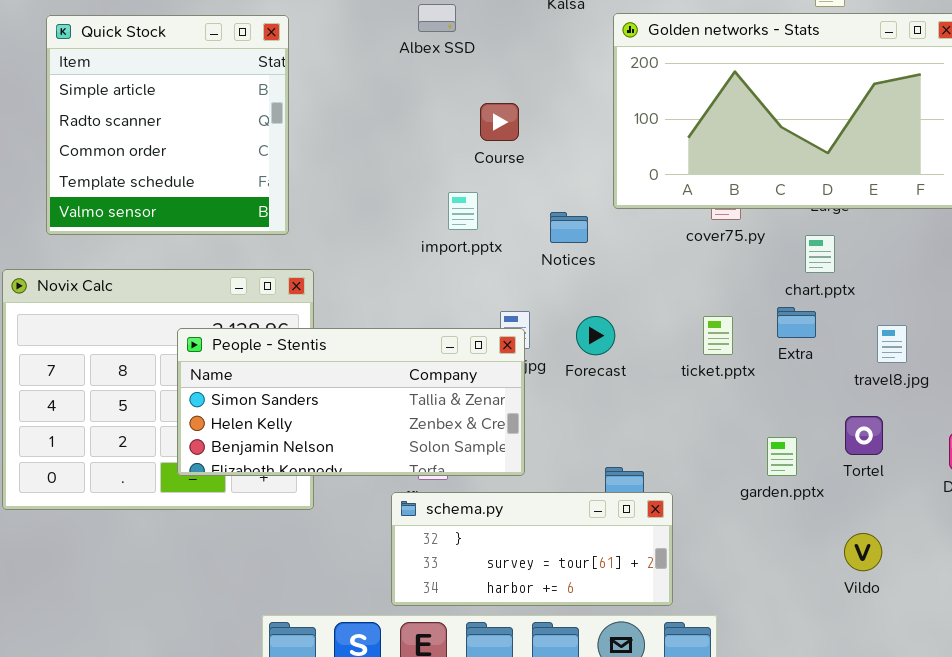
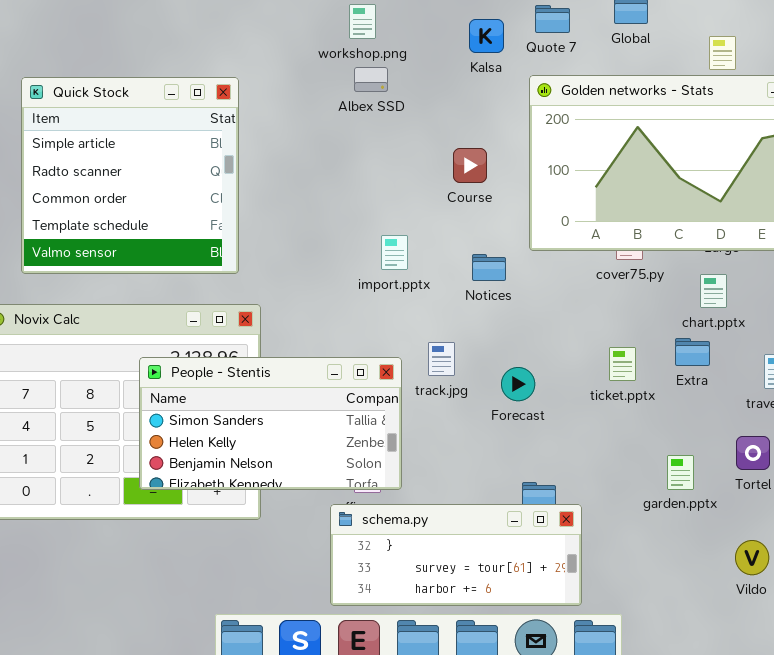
Course: [480,103,519,141] -> [453,148,487,183], moved
Forecast: [576,316,615,355] -> [501,367,535,401], moved
People - Stentis: [177,328,525,476] -> [139,357,402,490], resized

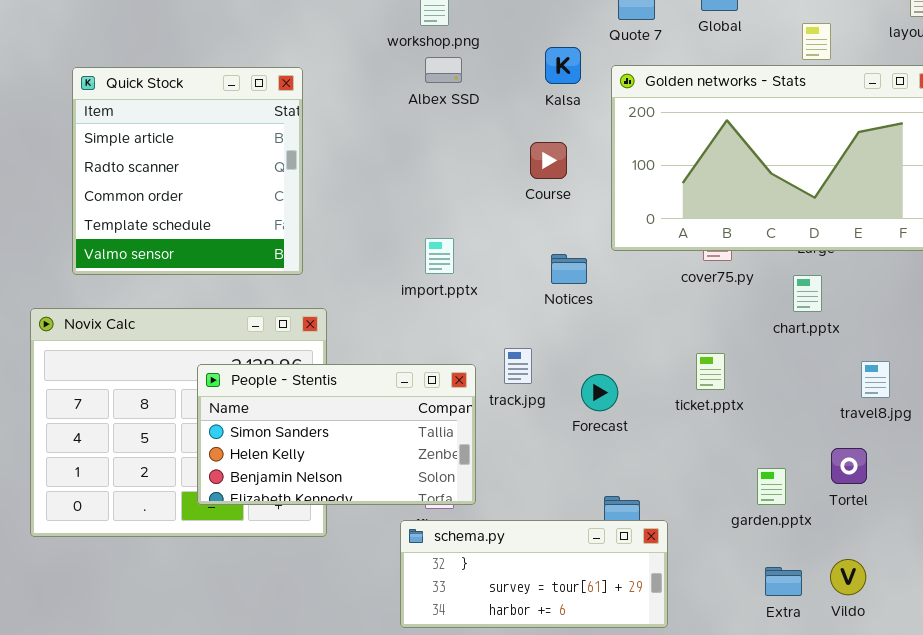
Kalsa: [469,19,504,53] -> [545,47,581,84], moved
import.pptx: [381,235,408,270] -> [425,238,454,274], moved
Extra: [675,338,710,366] -> [765,567,802,596], moved

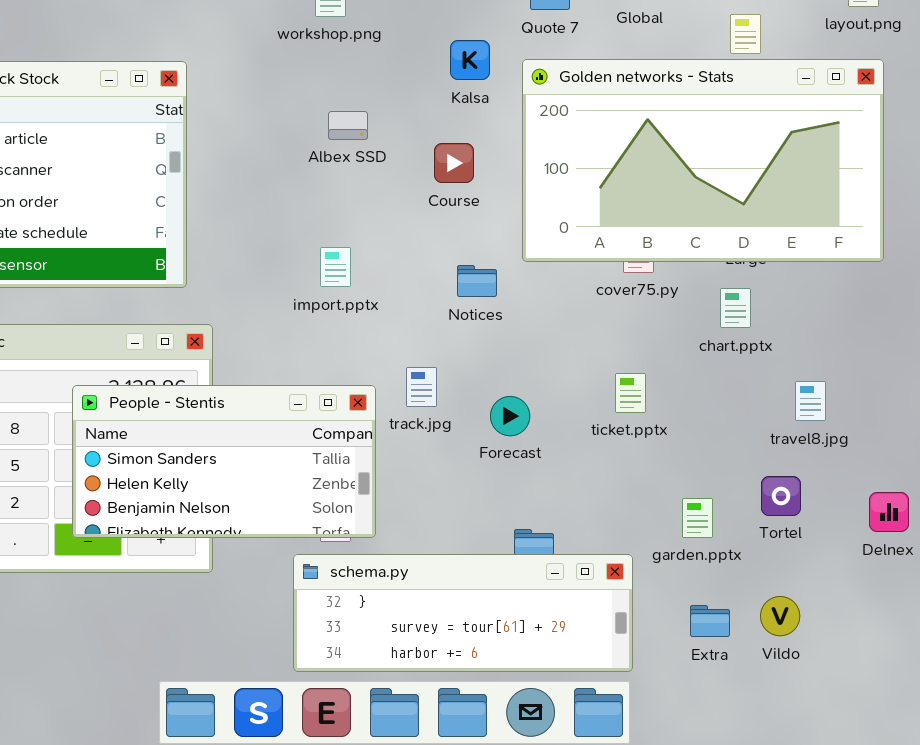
Albex SSD: [425,57,462,83] -> [328,111,368,140], moved
schema.py: [400,520,668,628] -> [293,554,633,672], resized

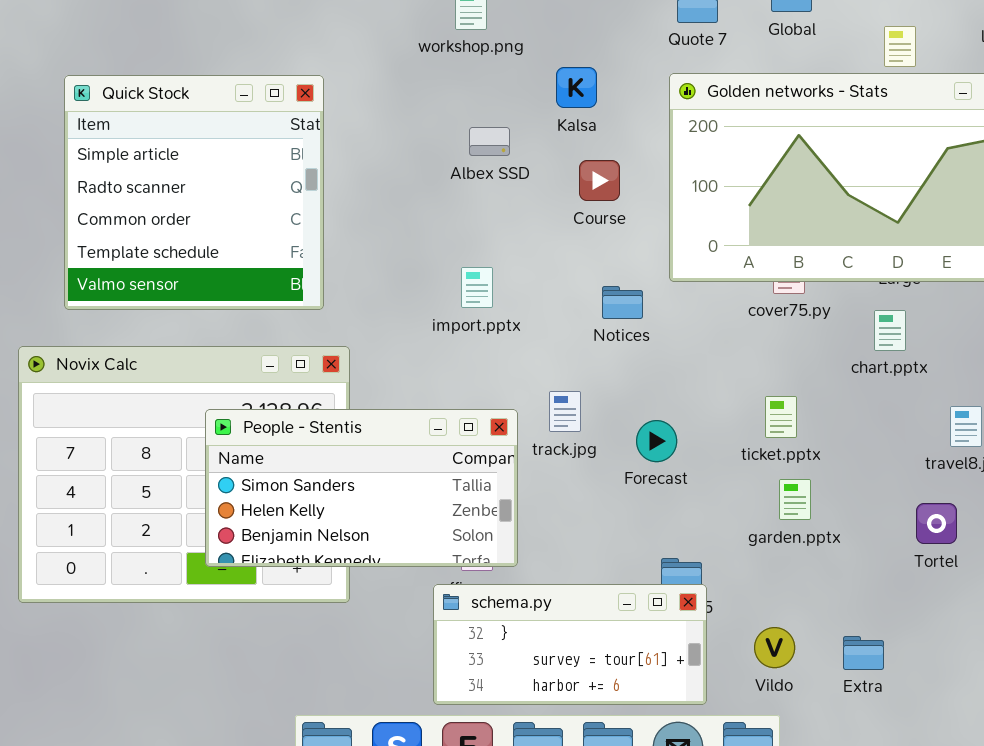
Kalsa: [450,40,490,80] -> [556,67,597,108], moved
garden.pptx: [682,498,713,538] -> [779,479,811,520], moved
schema.py: [293,554,633,672] -> [433,584,707,705], resized
Vildo: [760,596,800,636] -> [754,627,795,668], moved

